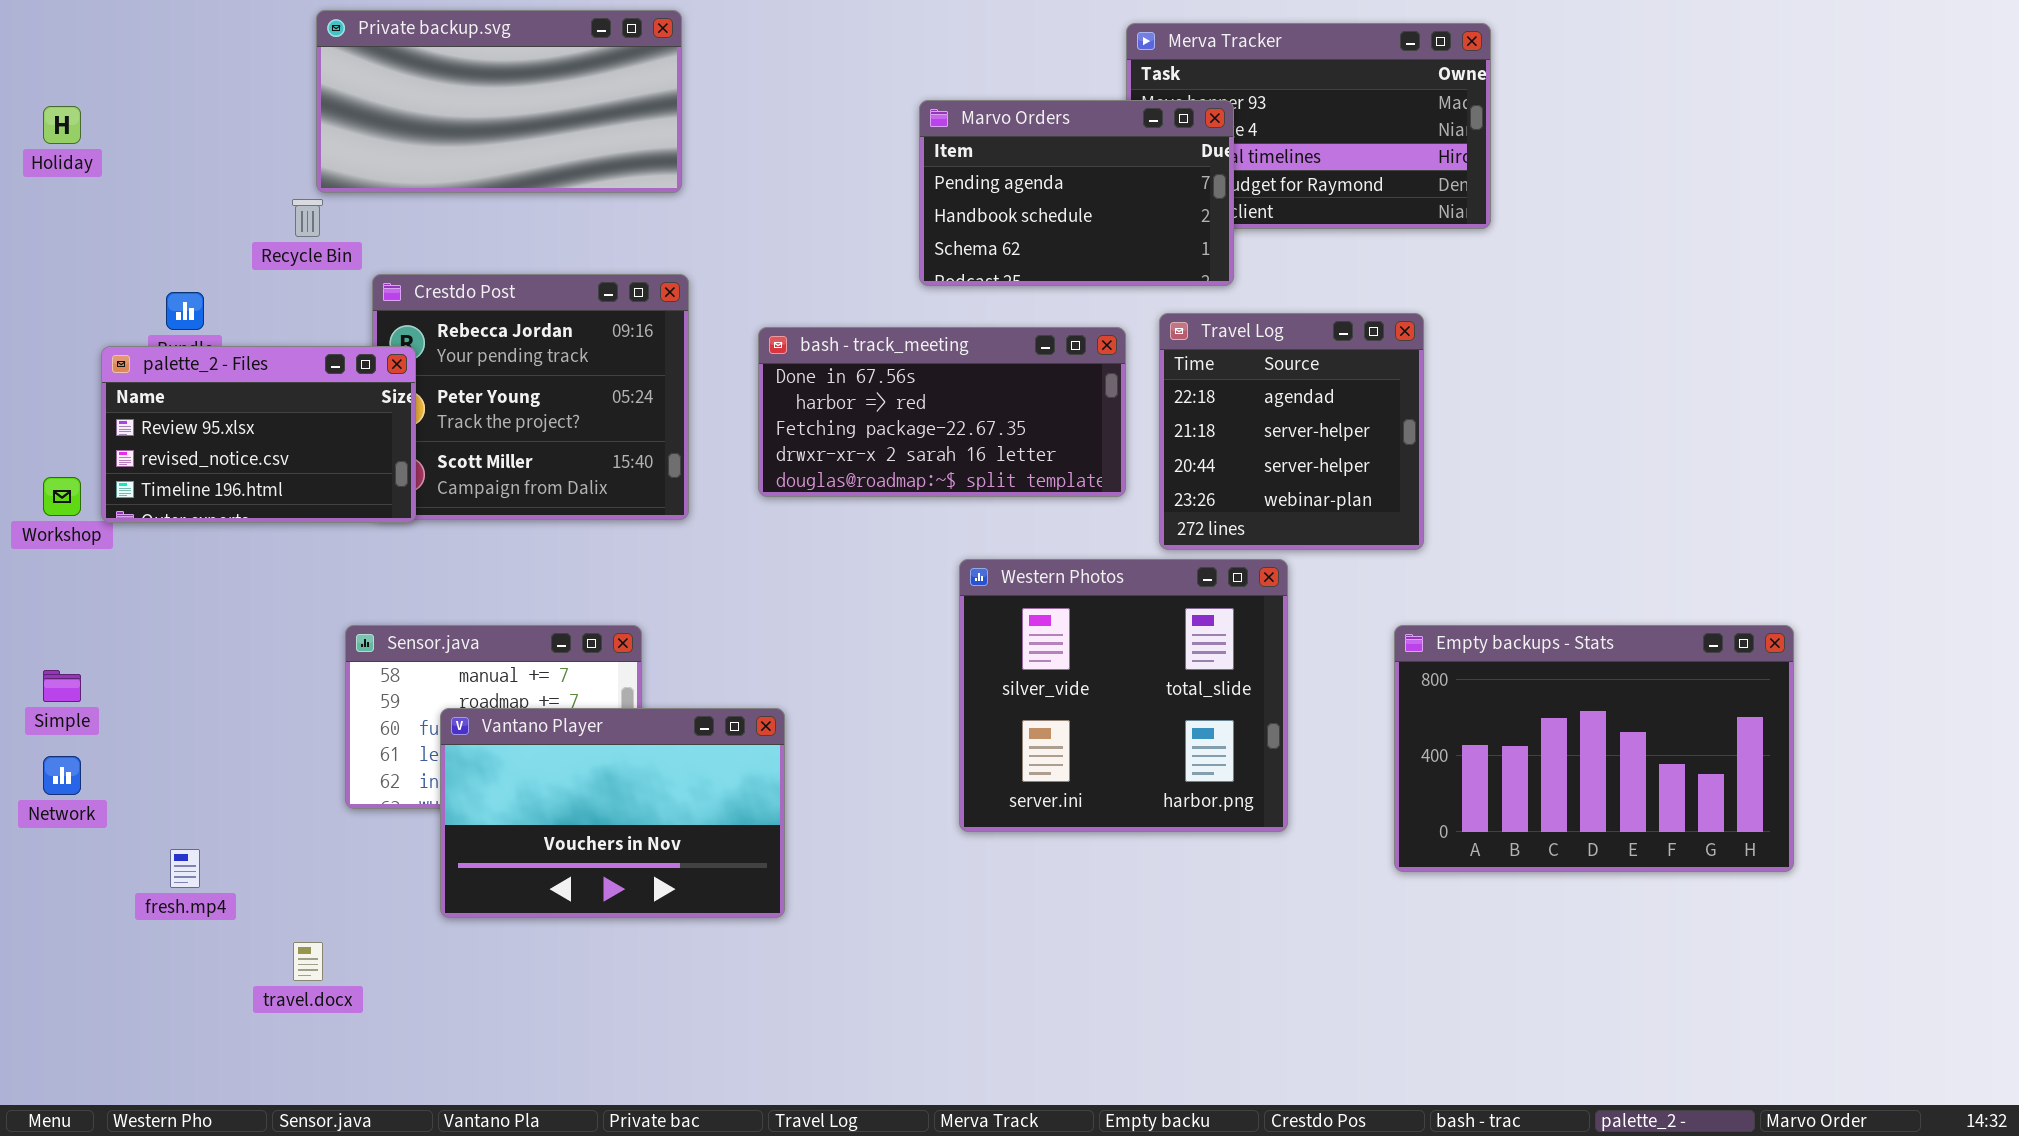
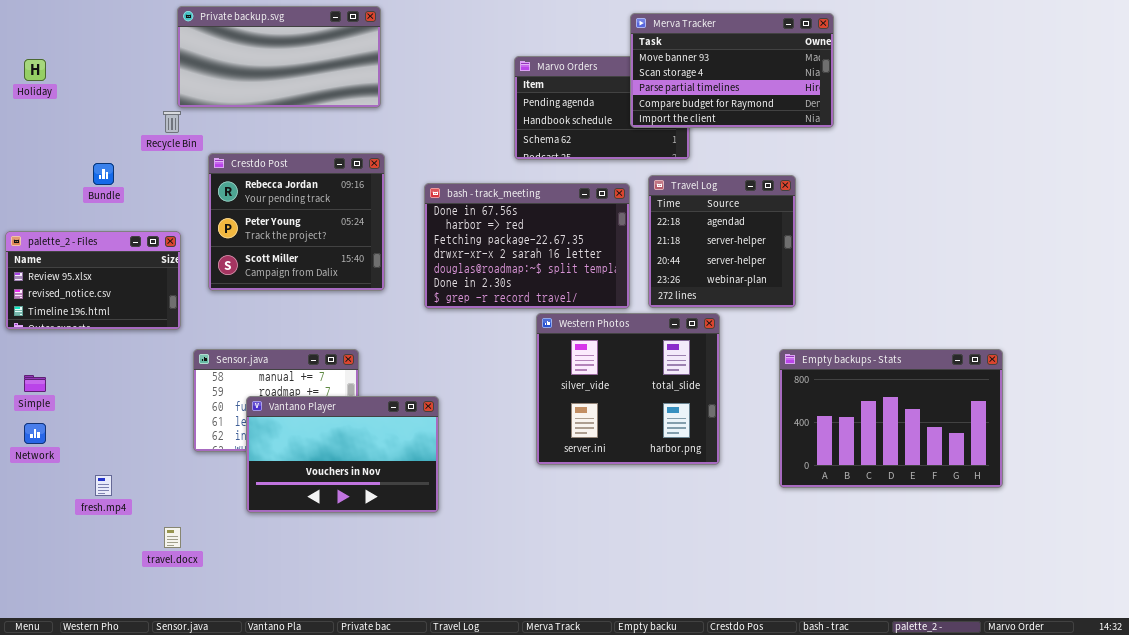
Merva Tracker: [1126,23,1491,229] -> [630,13,834,128], raised
bash - track_meeting: [758,327,1126,497] -> [424,183,630,309], resized
palette_2 - Files: [101,346,416,523] -> [5,231,181,330], moved

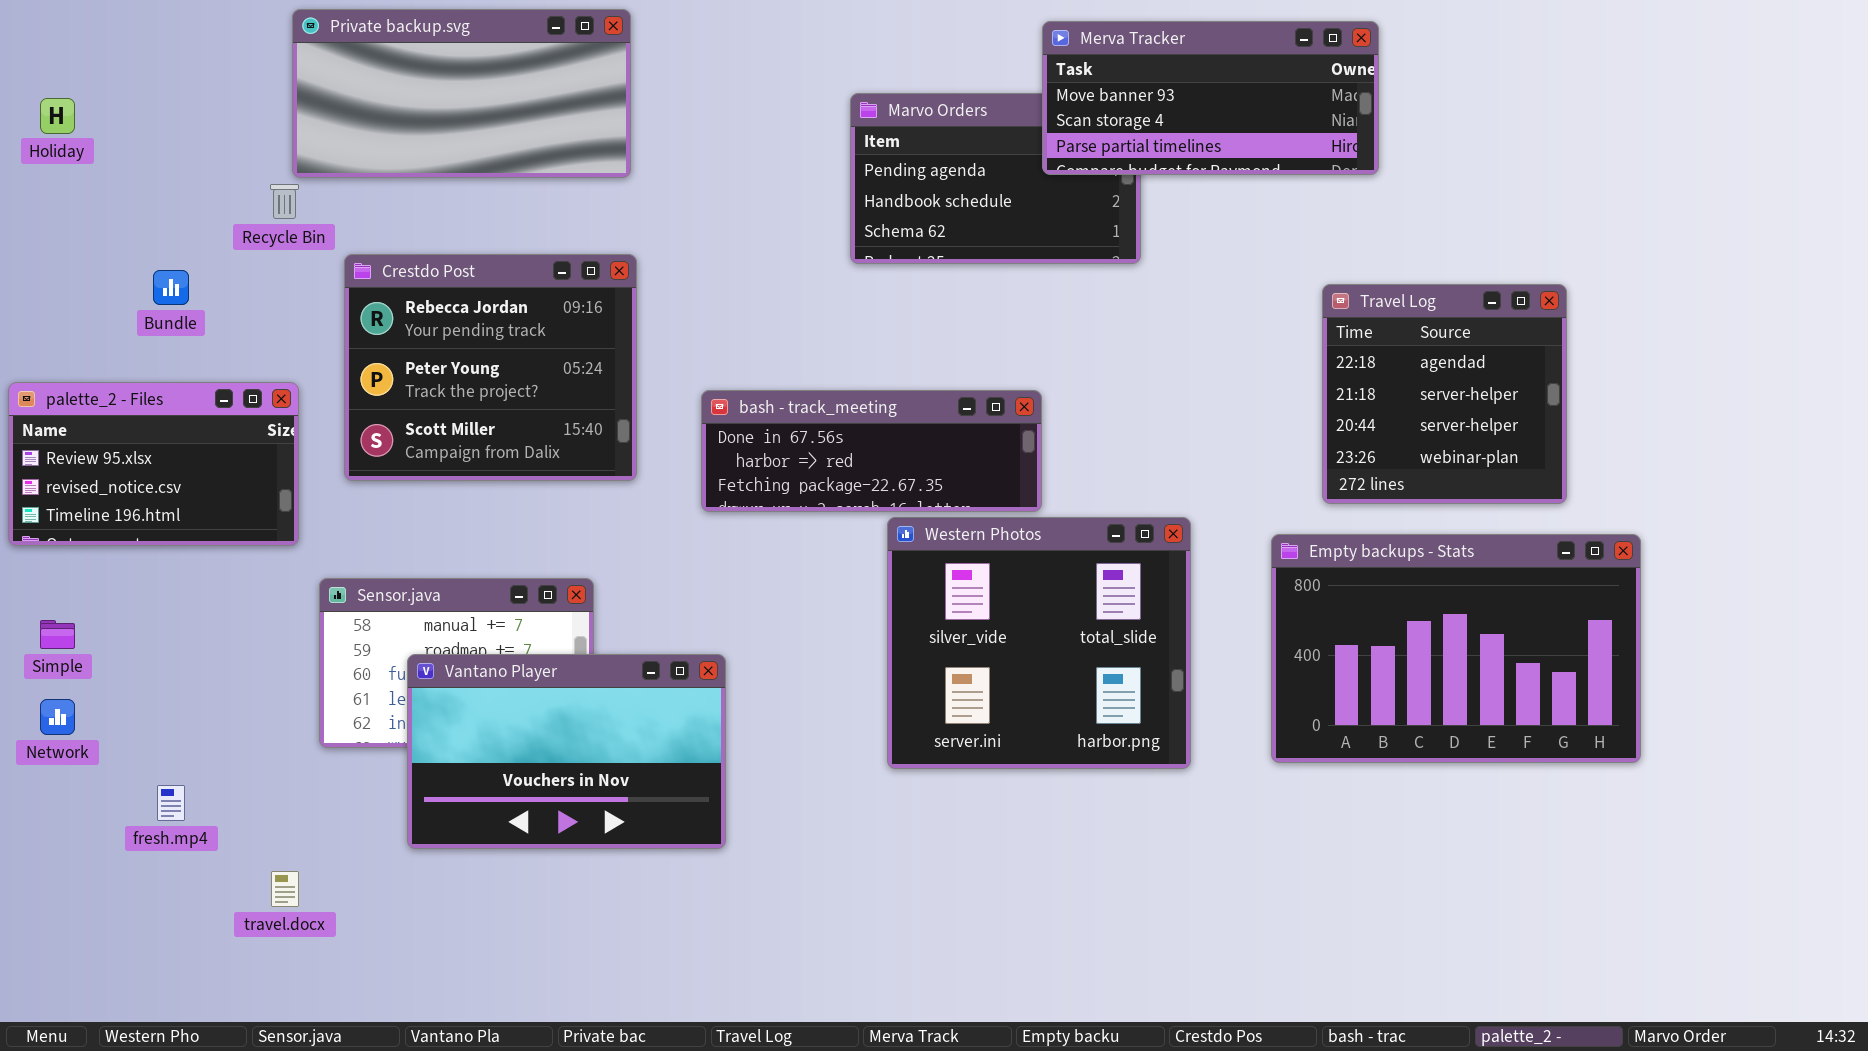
Merva Tracker: [630,13,834,128] -> [1042,21,1379,175], resized
Travel Log: [648,175,796,308] -> [1322,284,1567,504], moved
bash - track_meeting: [424,183,630,309] -> [701,390,1042,512], resized
Empty backups - Stats: [779,349,1003,488] -> [1271,534,1641,763], moved

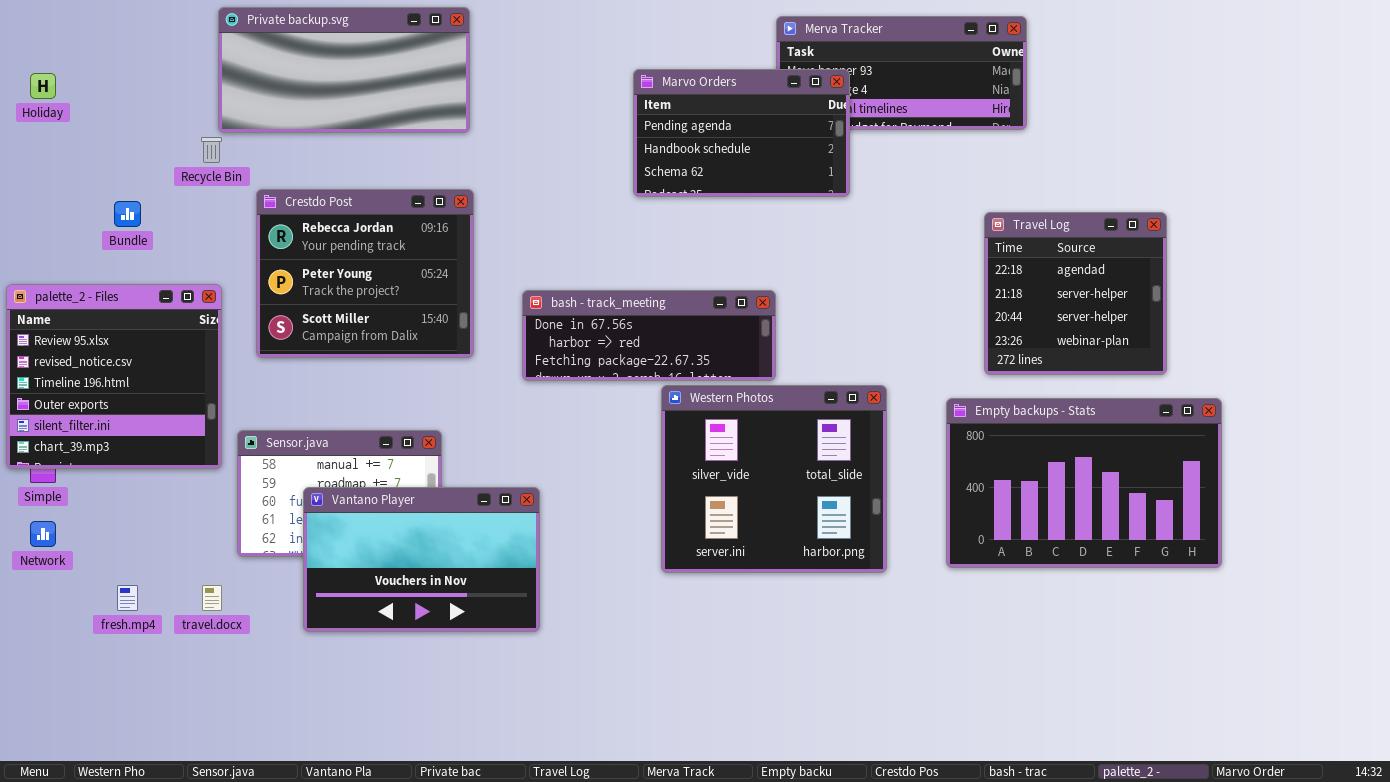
Marvo Orders: [850,93,1141,264] -> [633,69,850,197], raised
palette_2 - Files: [8,382,299,546] -> [6,284,222,469], resized
travel.docx: [271,871,299,907] -> [202,585,222,611], moved

